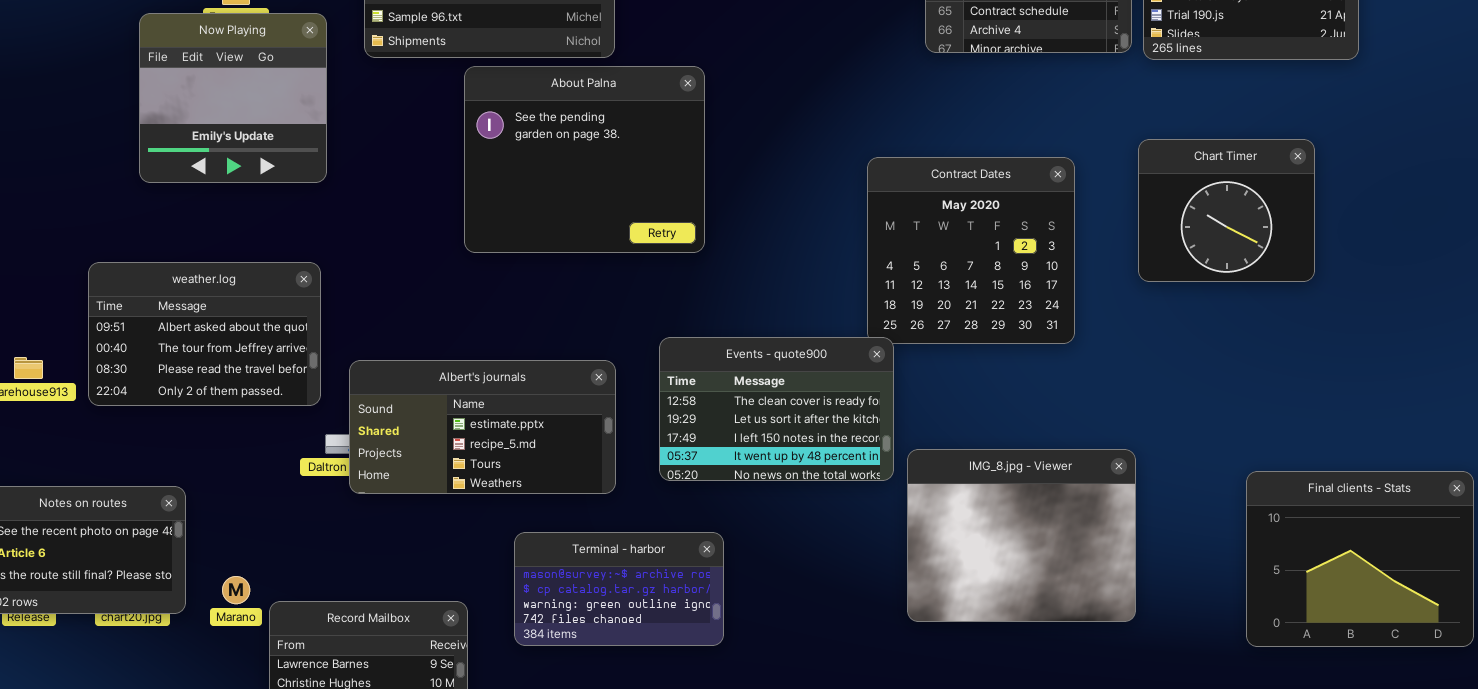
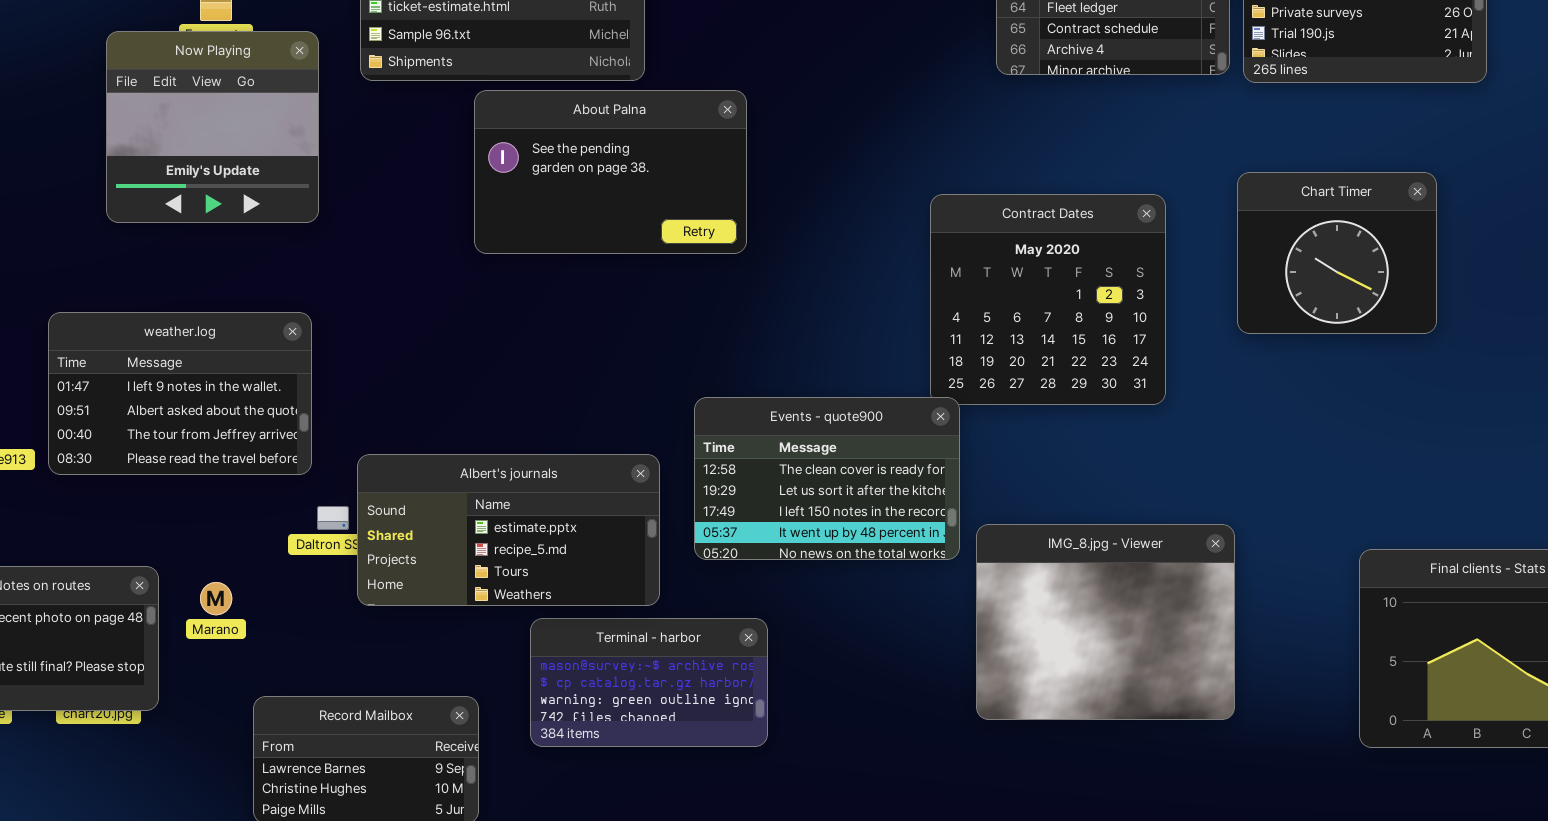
About Palna: [464,66,705,253] -> [474,90,747,254], resized
weather.log: [88,262,321,406] -> [48,312,312,475], scrolled up 1 row
Albert's journals: [349,360,616,494] -> [357,454,660,606], moved
Marano: [222,576,250,604] -> [200,582,232,615], moved

